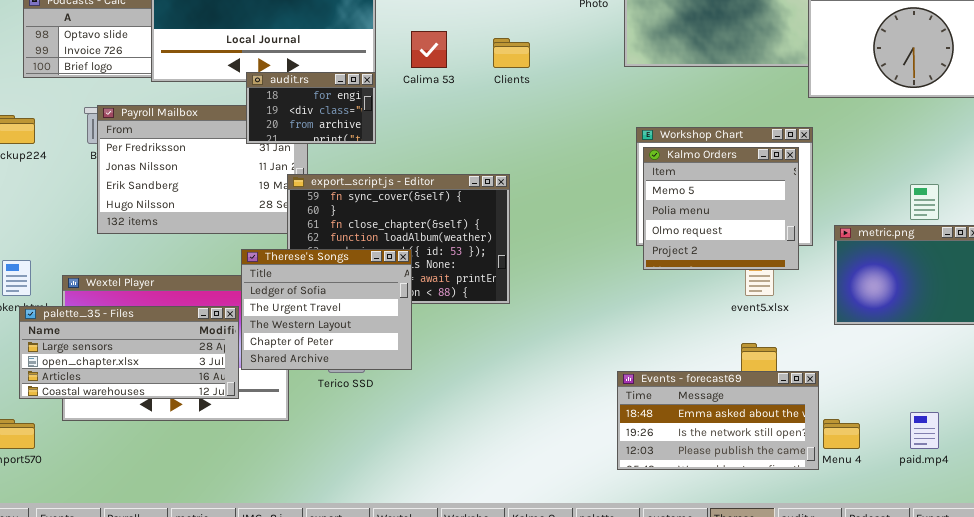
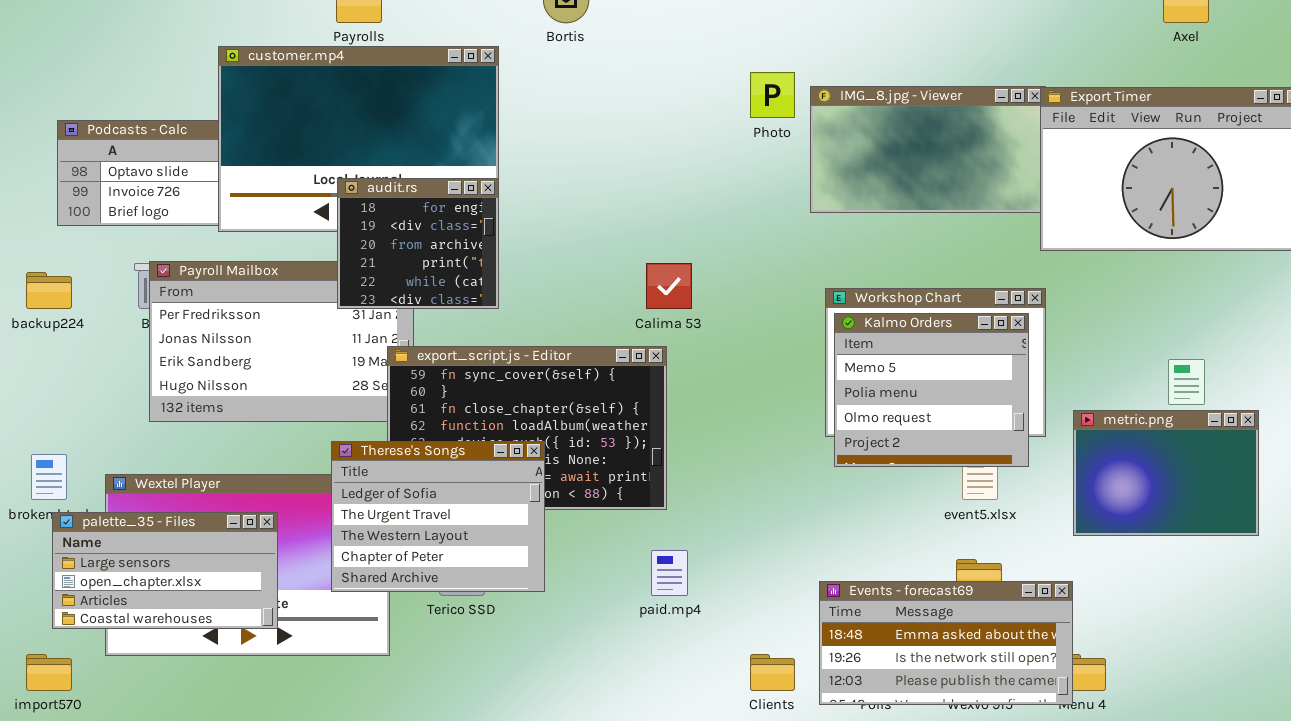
Calima 53: [411,31,447,68] -> [646,263,692,309], moved
Clients: [493,38,530,68] -> [750,654,795,691], moved
audit.rs: [246,72,376,144] -> [337,178,499,309], resized
palette_35 - Files: [19,306,239,399] -> [52,512,278,629], resized
Events - forecast69: [617,371,819,470] -> [819,581,1073,705], moved
paid.mp4: [910,412,939,449] -> [651,550,688,596], moved

